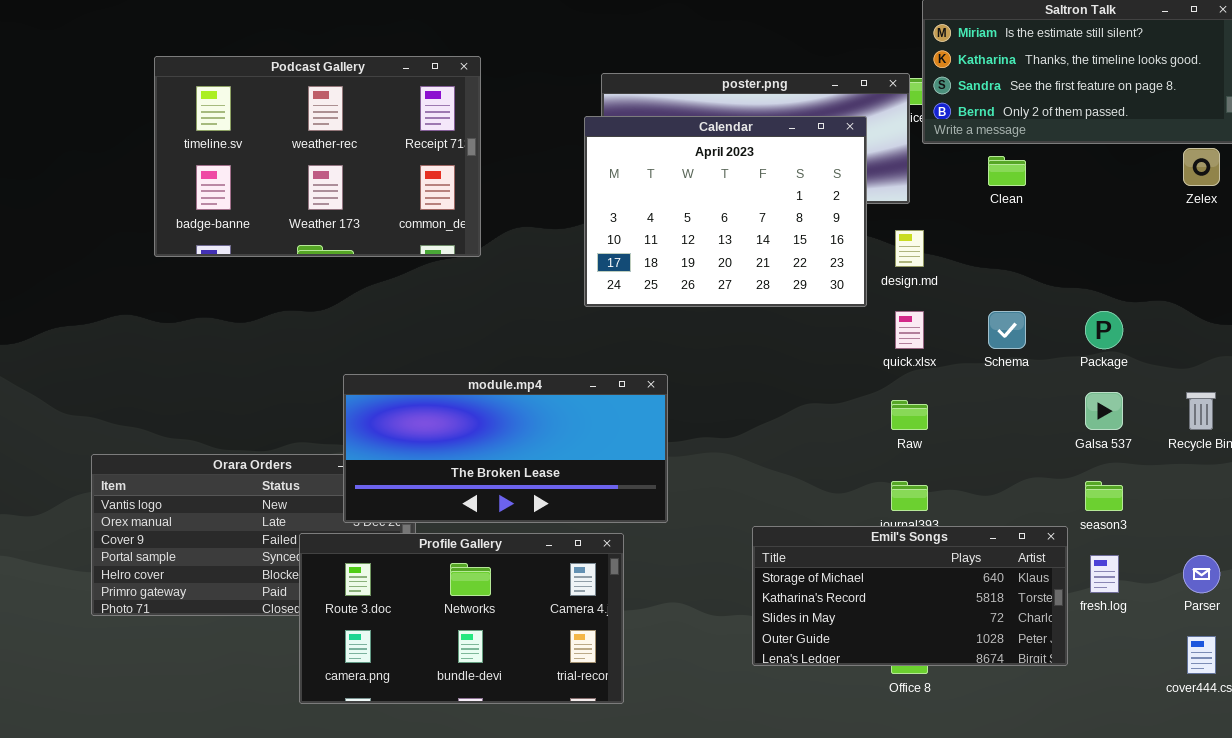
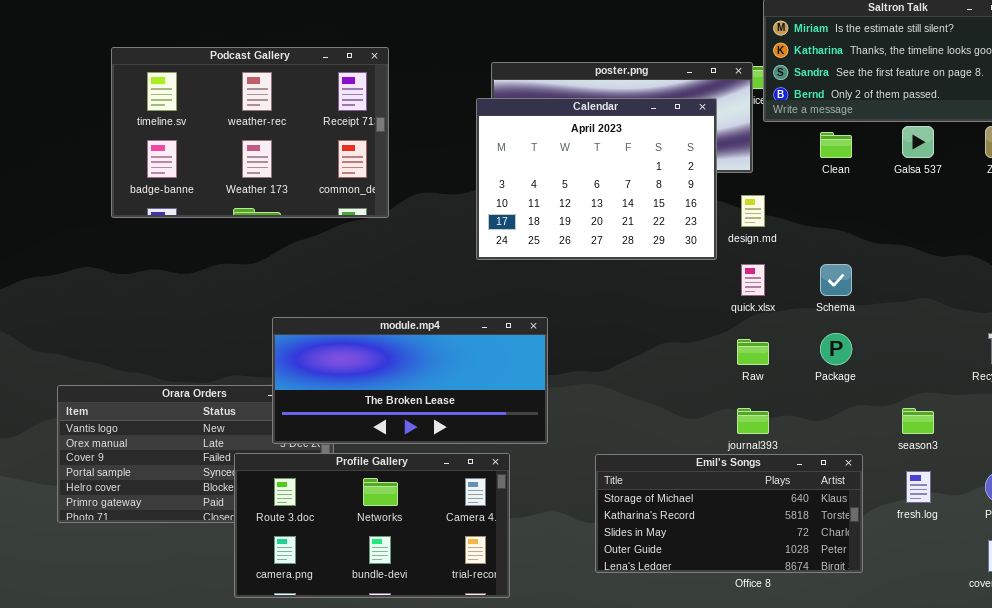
Package: [1085,311,1123,349] -> [820,333,852,365], moved
Galsa 537: [1085,392,1123,430] -> [902,126,934,158], moved
Emil's Songs: [752,526,1068,666] -> [595,454,863,573], moved

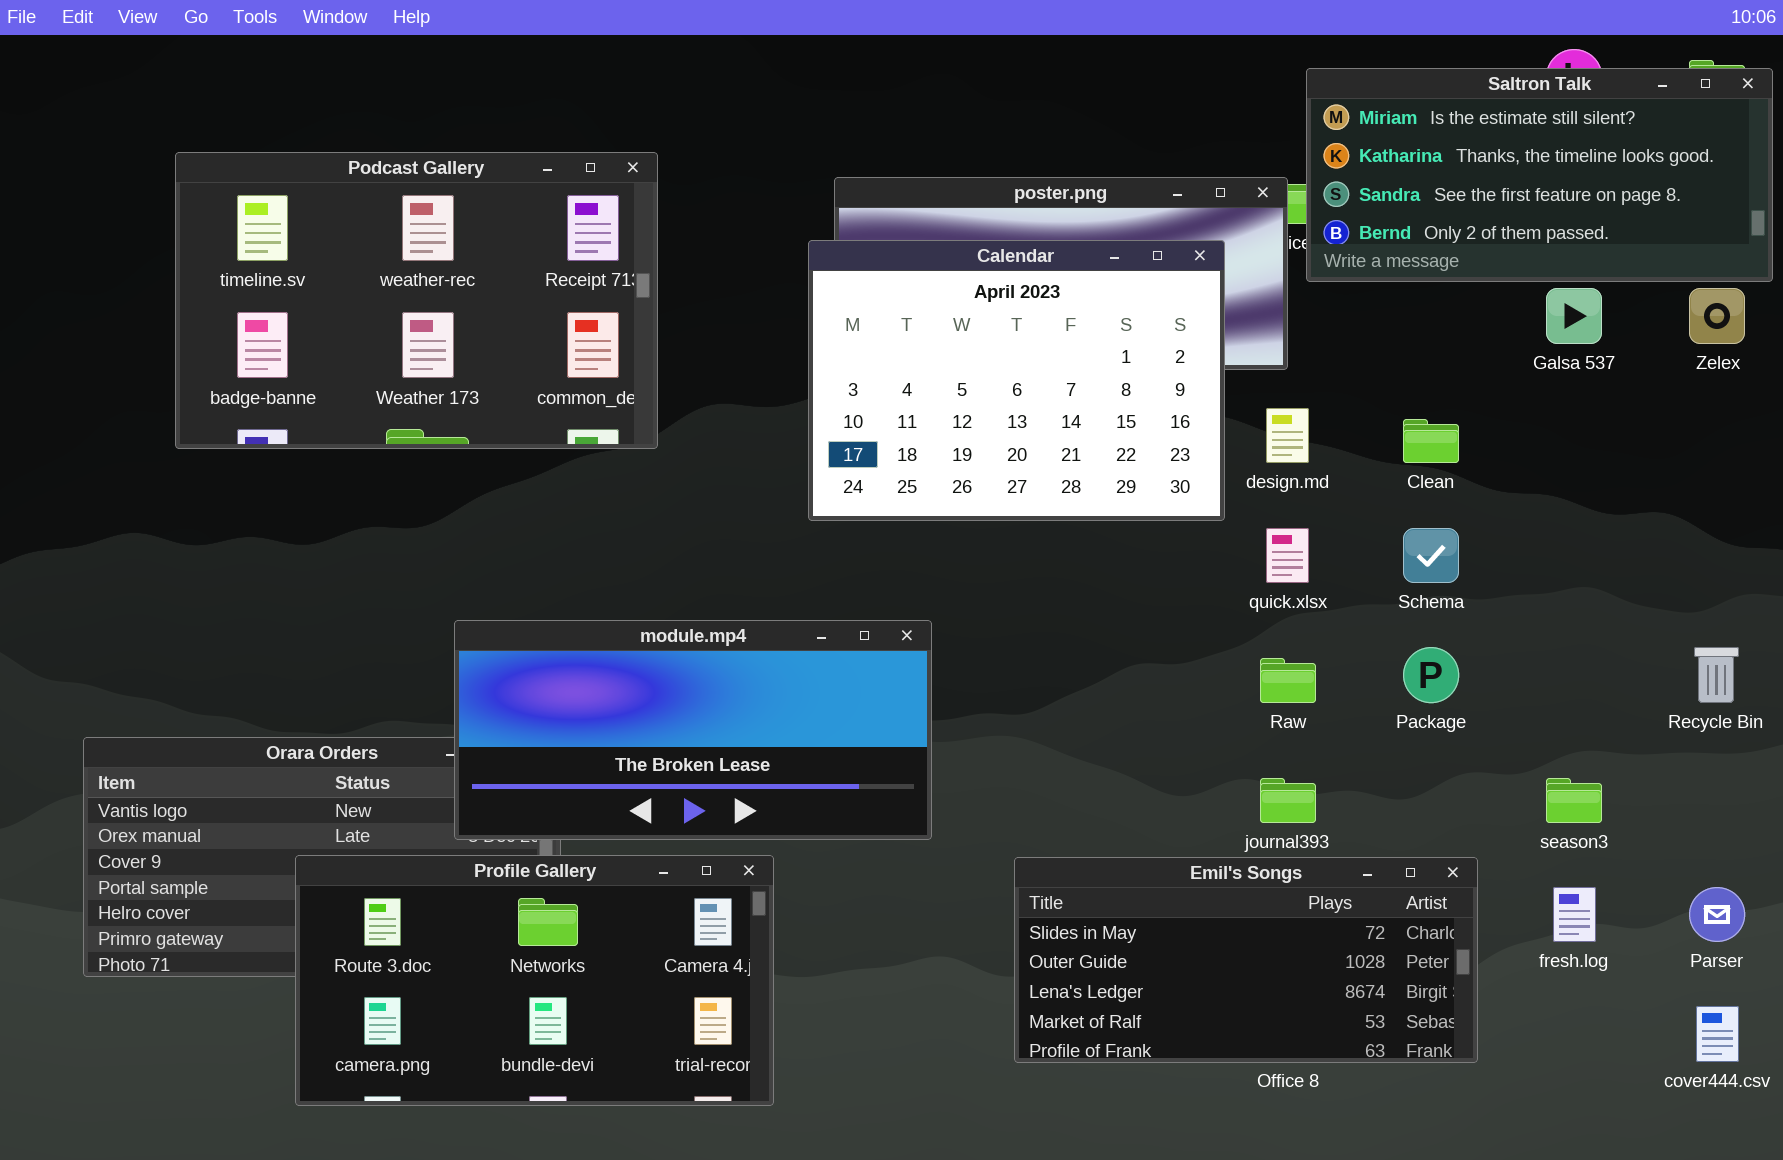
Clean: [820,132,852,158] -> [1403,419,1459,463], moved
Profile Gallery: [234,453,510,598] -> [295,855,774,1106], moved
Emil's Songs: [595,454,863,573] -> [1014,857,1478,1063], scrolled down 2 rows

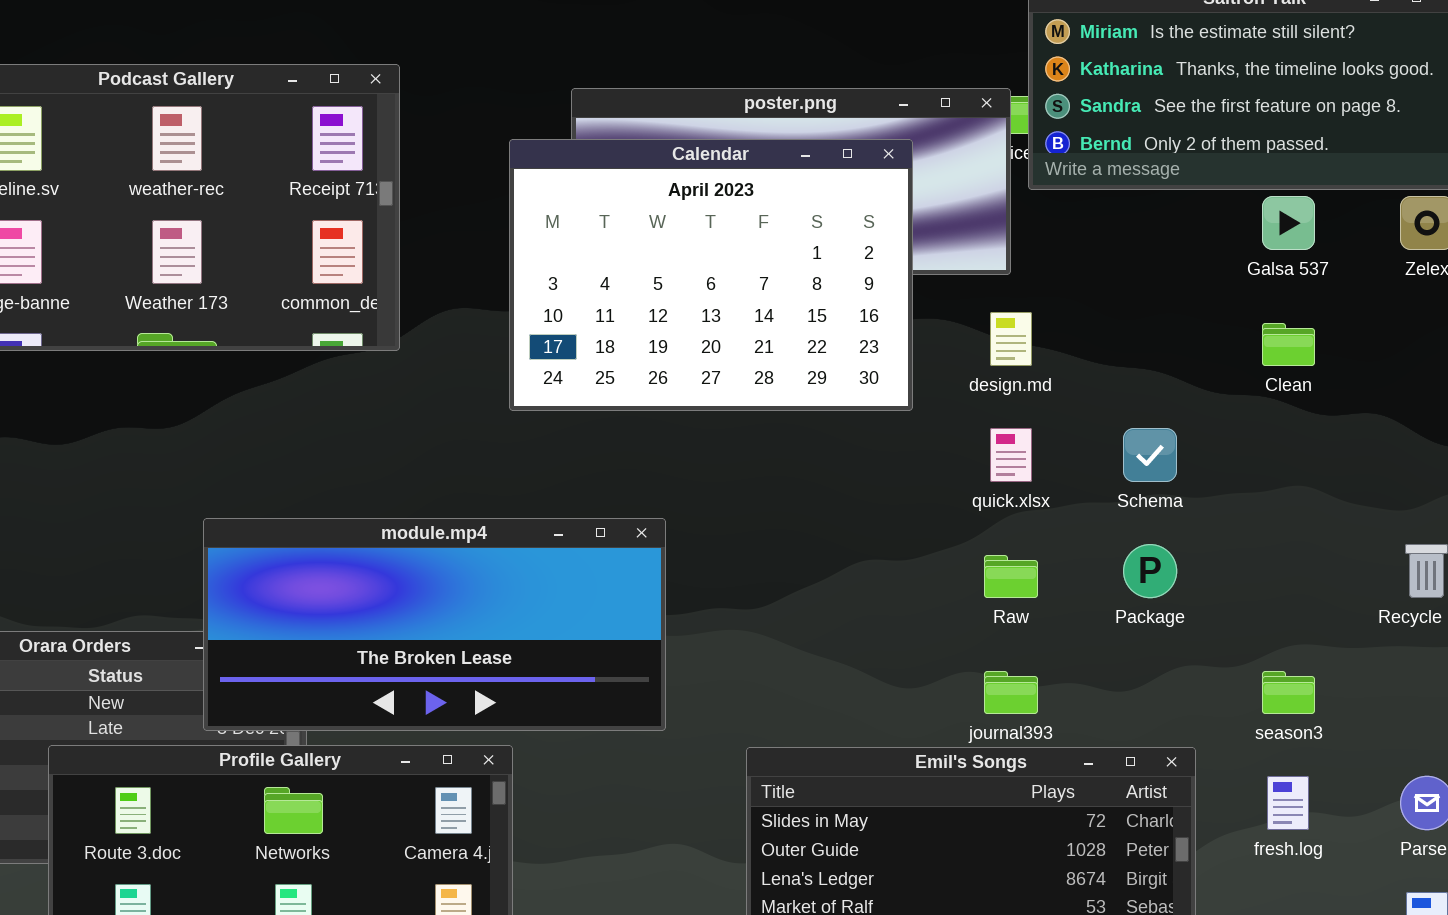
Calendar: [808,240,1225,521] -> [509,139,913,411], moved
Clean: [1403,419,1459,463] -> [1262,323,1315,366], moved

